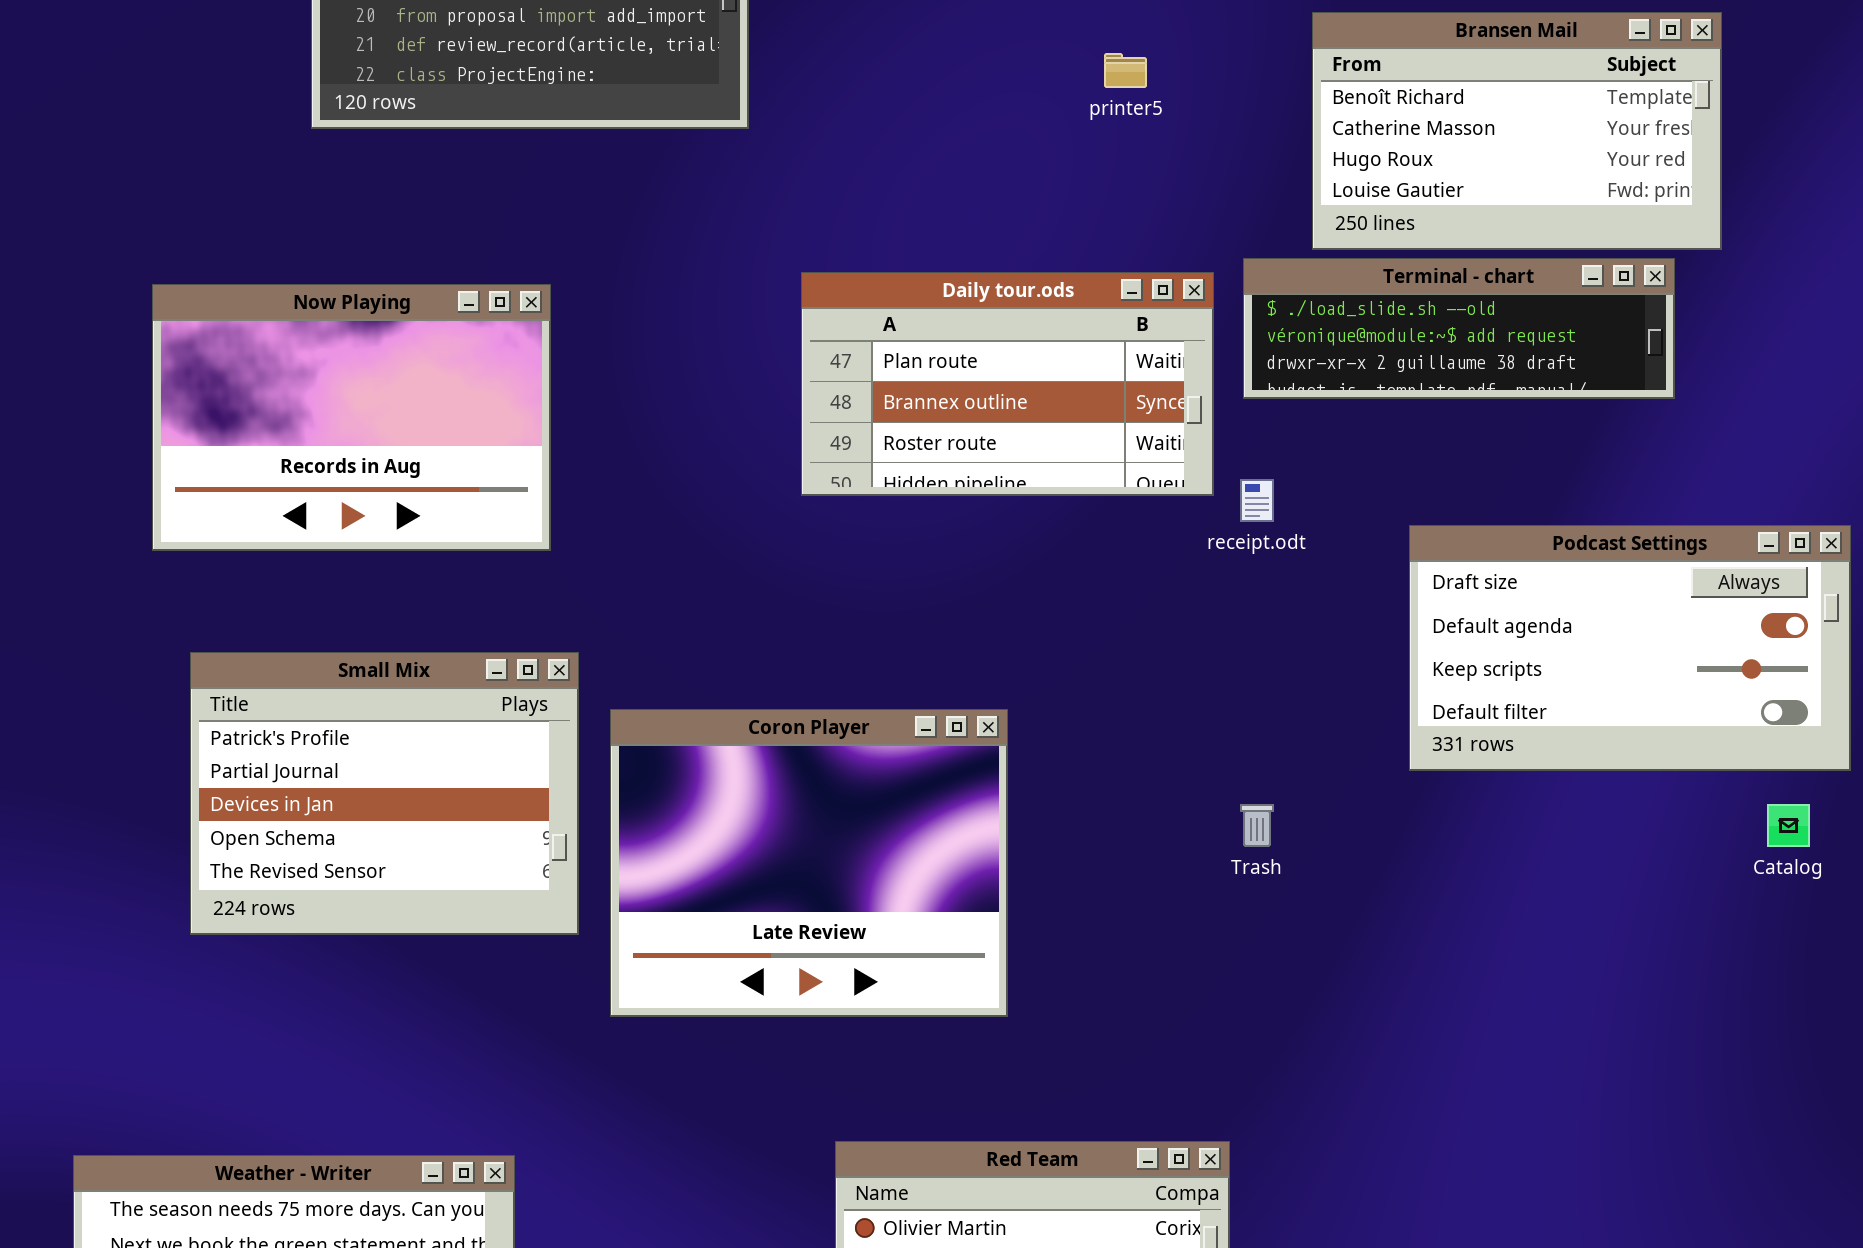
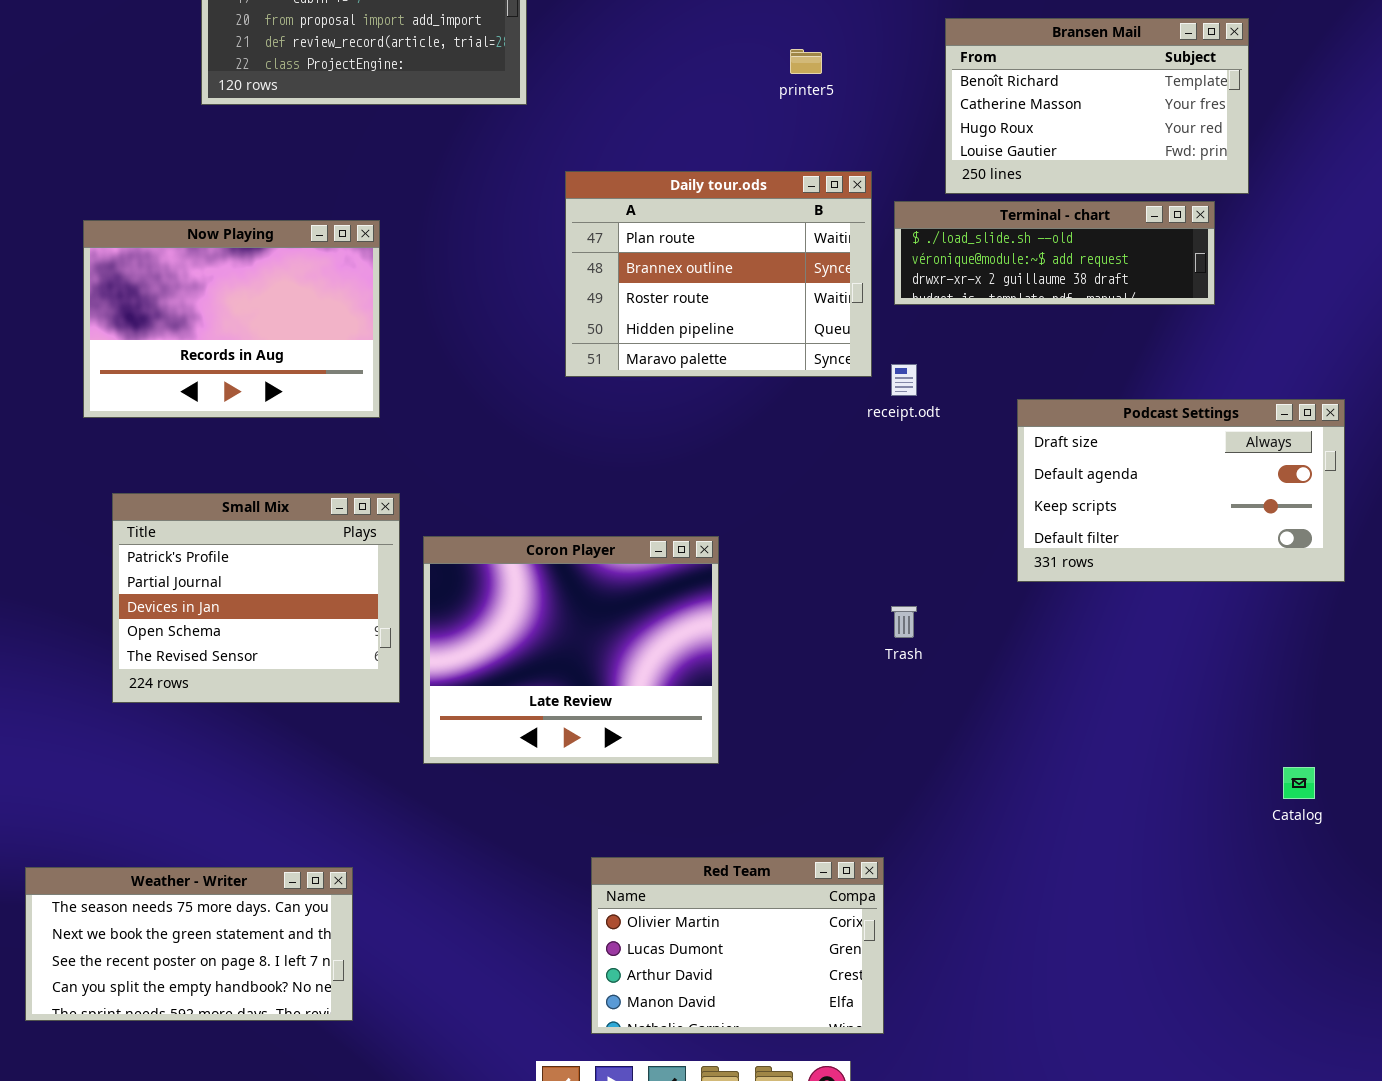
Daily tour.ods: [801,272,1214,496] -> [565,171,872,377], resized
Catalog: [1767,804,1810,847] -> [1283,767,1315,799], moved

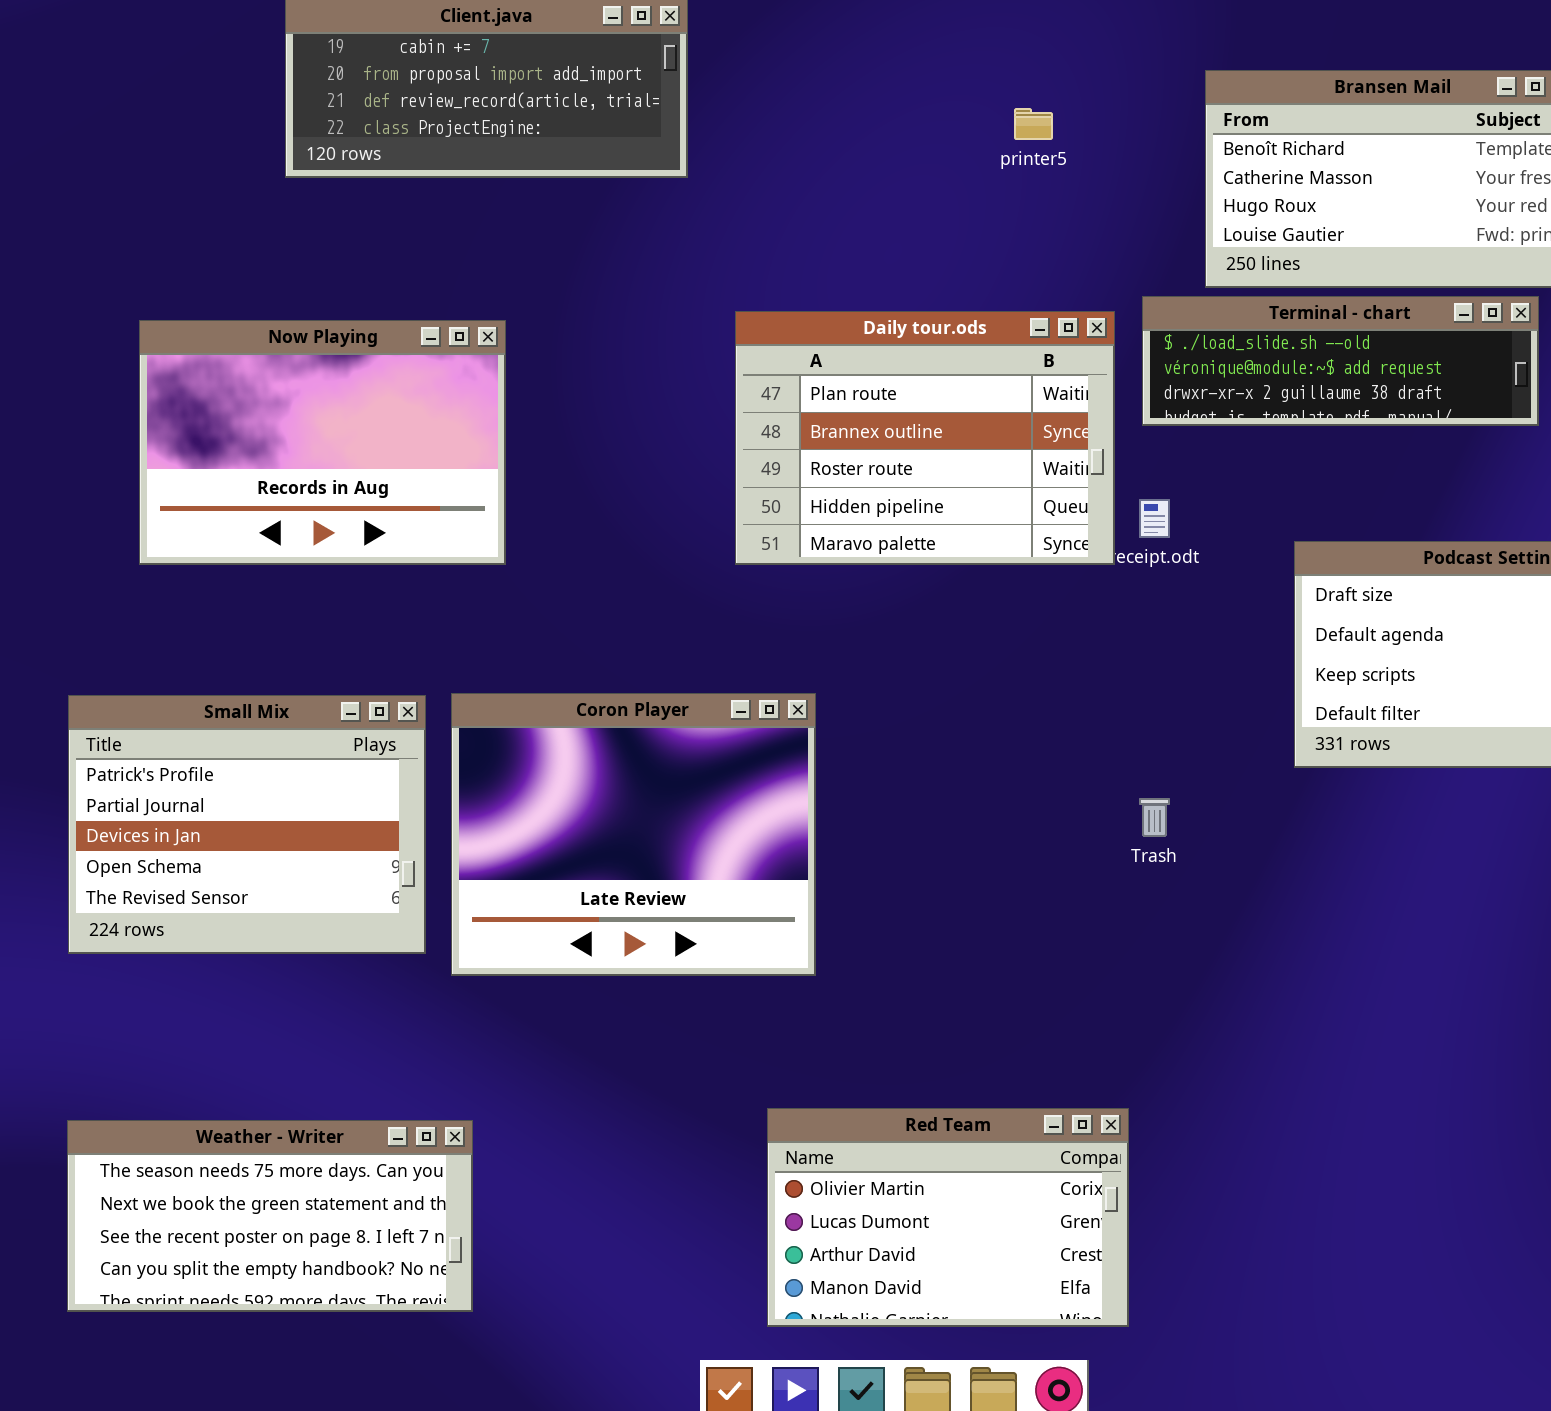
Daily tour.ods: [565,171,872,377] -> [735,311,1115,565], moved
Small Mix: [112,493,400,703] -> [68,695,426,954], moved
Coron Player: [423,536,719,764] -> [451,693,816,976], moved

